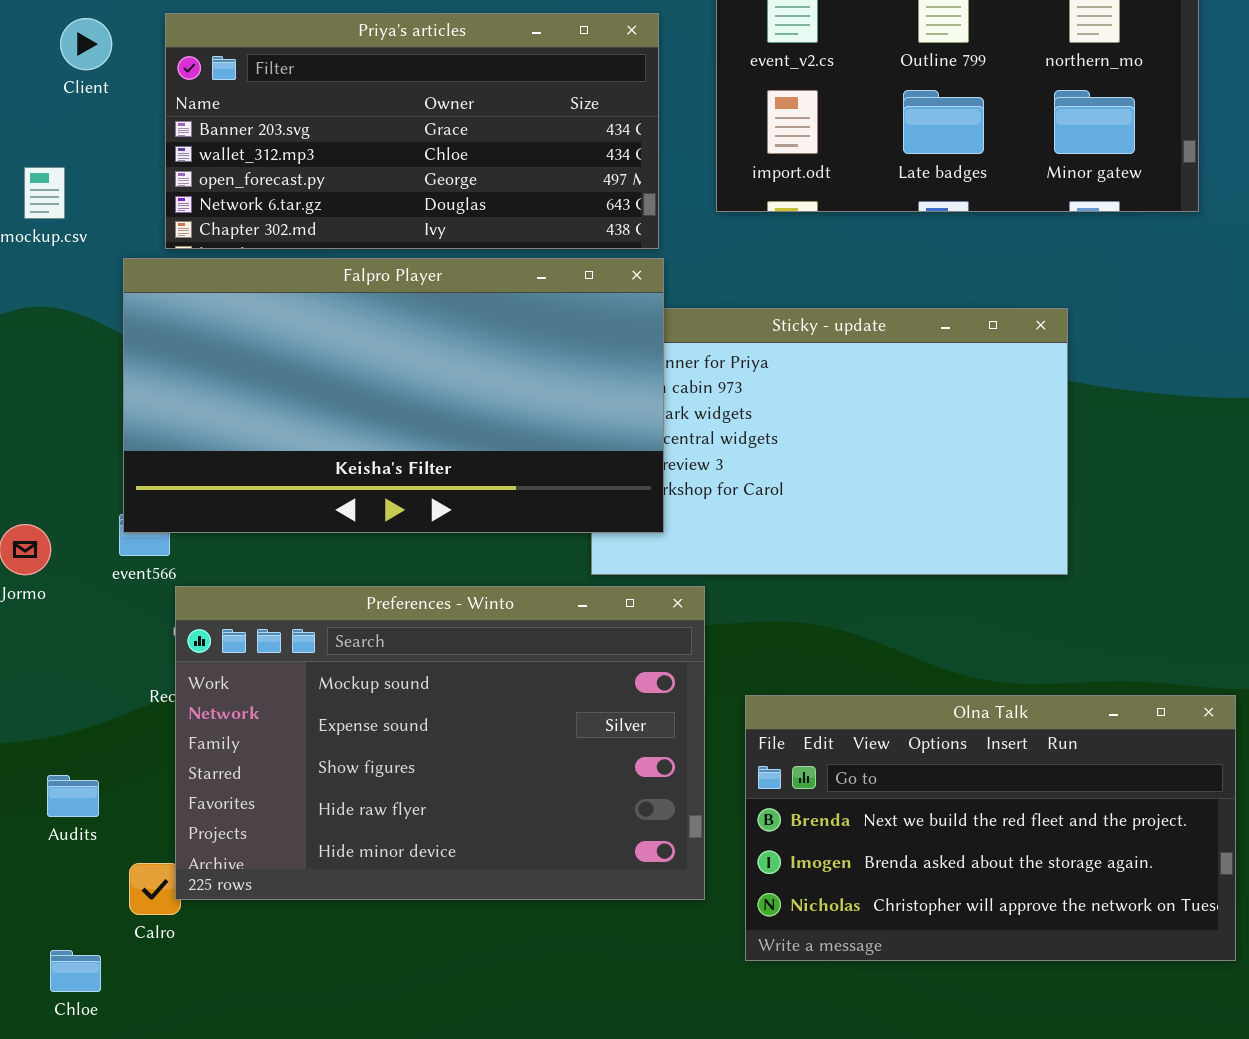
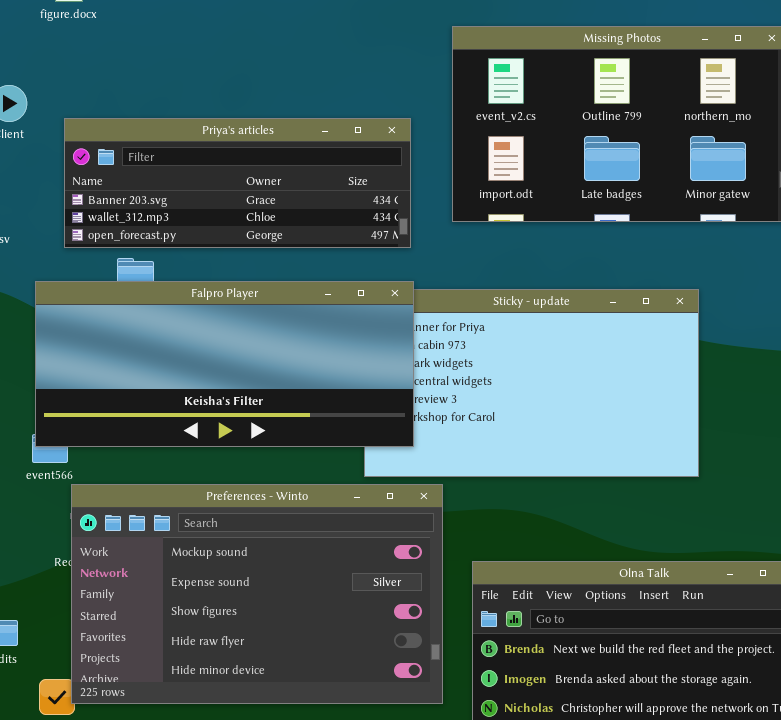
Priya's articles: [165,13,659,249] -> [64,118,411,248], resized
Falpro Player: [123,258,664,533] -> [35,281,414,447], resized

